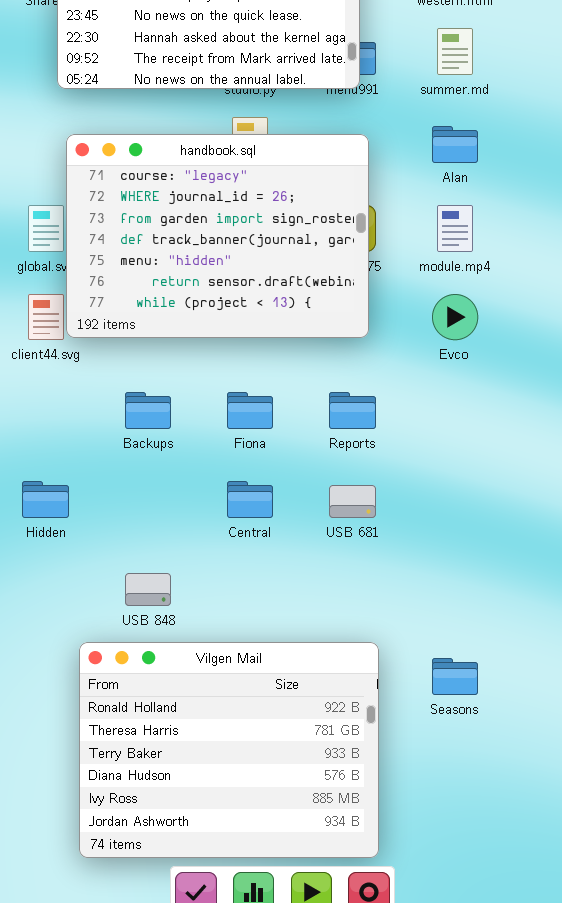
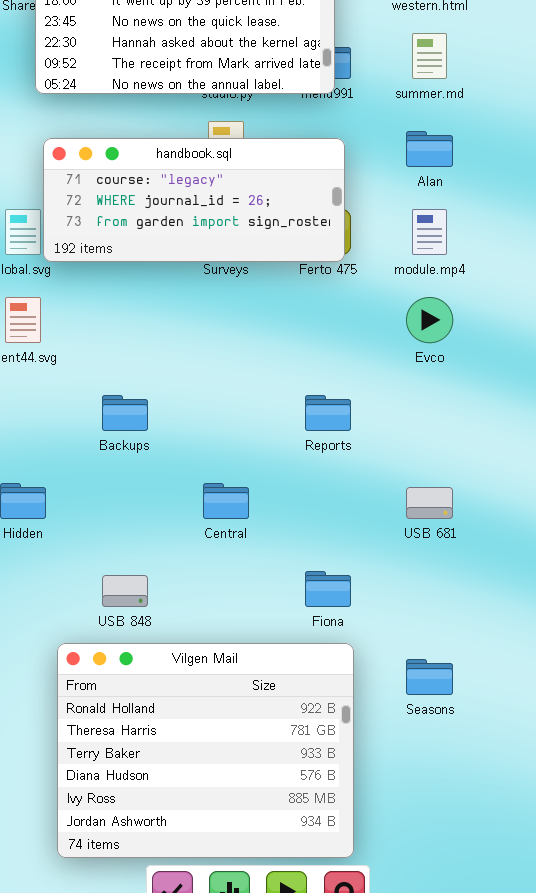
handbook.sql: [66,134,369,338] -> [43,138,345,262], resized
Fiona: [227,392,273,429] -> [305,571,351,607], moved
USB 681: [329,485,376,518] -> [406,487,453,519], moved

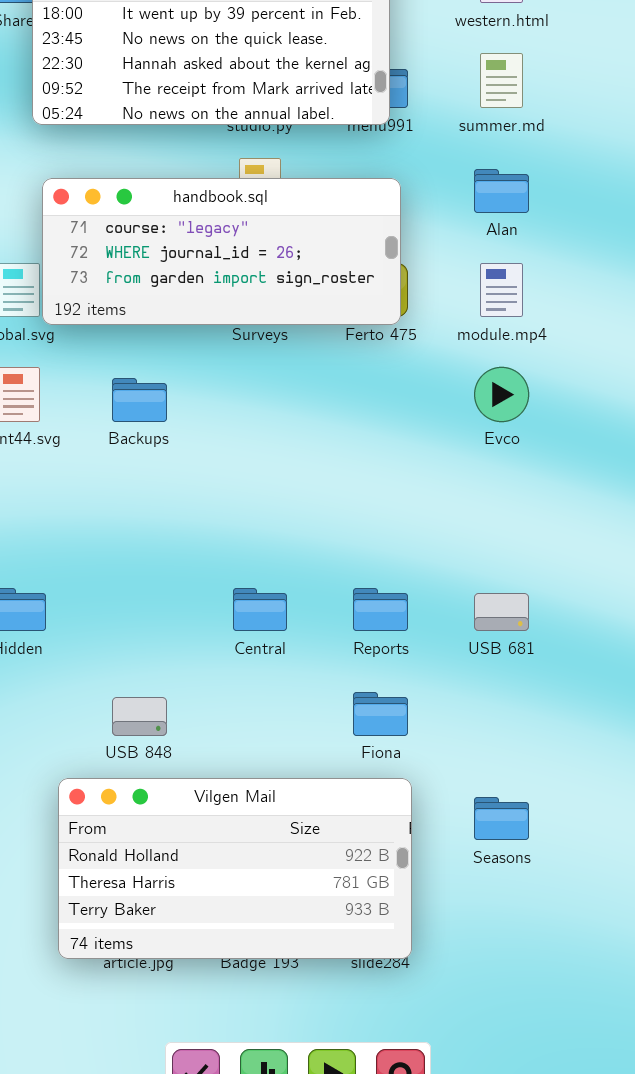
Backups: [102,395,148,431] -> [112,378,167,422], moved
Reports: [305,395,351,431] -> [353,588,408,631], moved
Vilgen Mail: [57,643,354,858] -> [58,778,412,959], resized

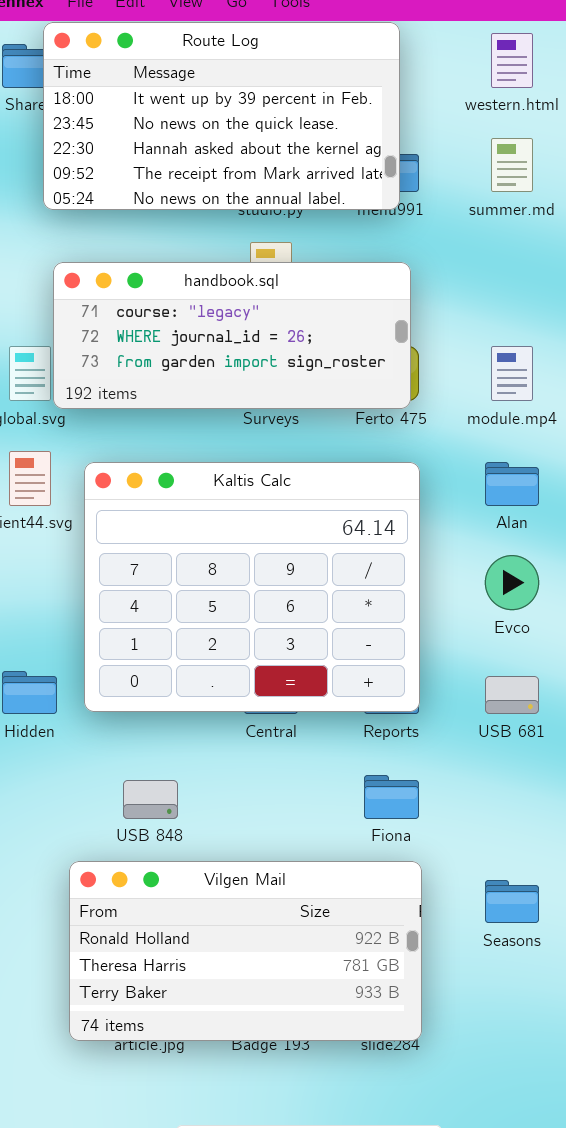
Alan: [474,169,529,213] -> [485,462,539,506], moved
Evco: [474,367,529,422] -> [485,555,539,610], moved
Kaltis Calc: none -> [84,462,420,712], opened

